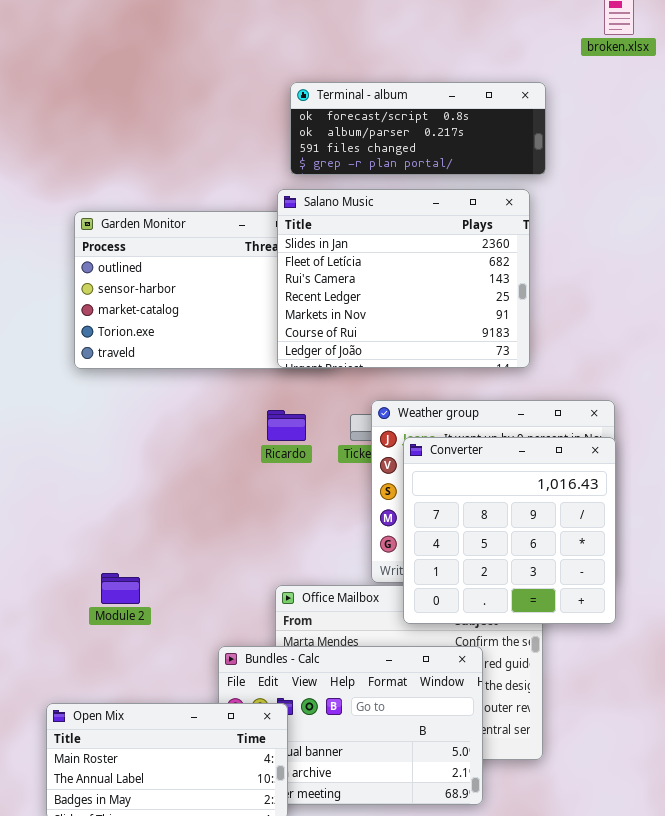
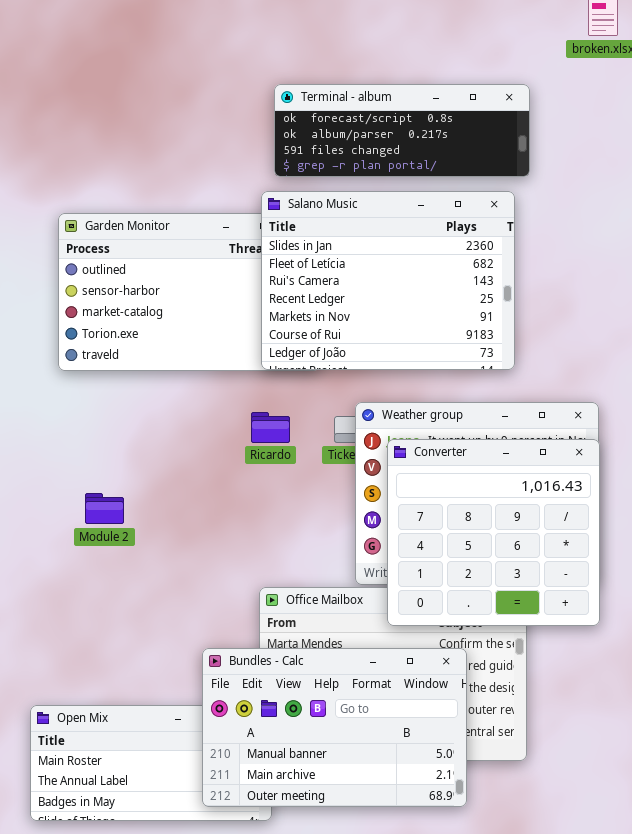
Module 2: [101,573,140,604] -> [85,493,124,524], moved
Bundles - Calc: [218,646,483,805] -> [202,648,467,807], raised

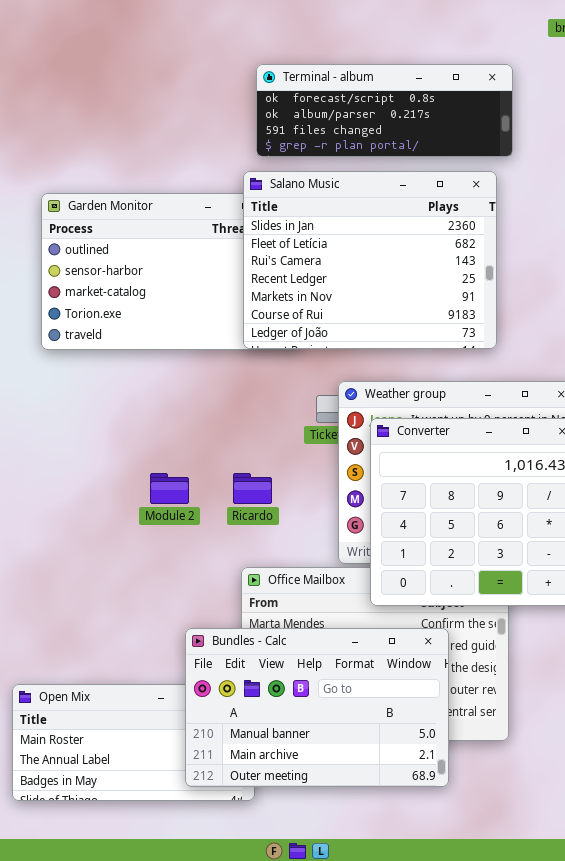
Ricardo: [251,412,290,443] -> [233,473,272,504], moved
Module 2: [85,493,124,524] -> [150,473,189,504], moved

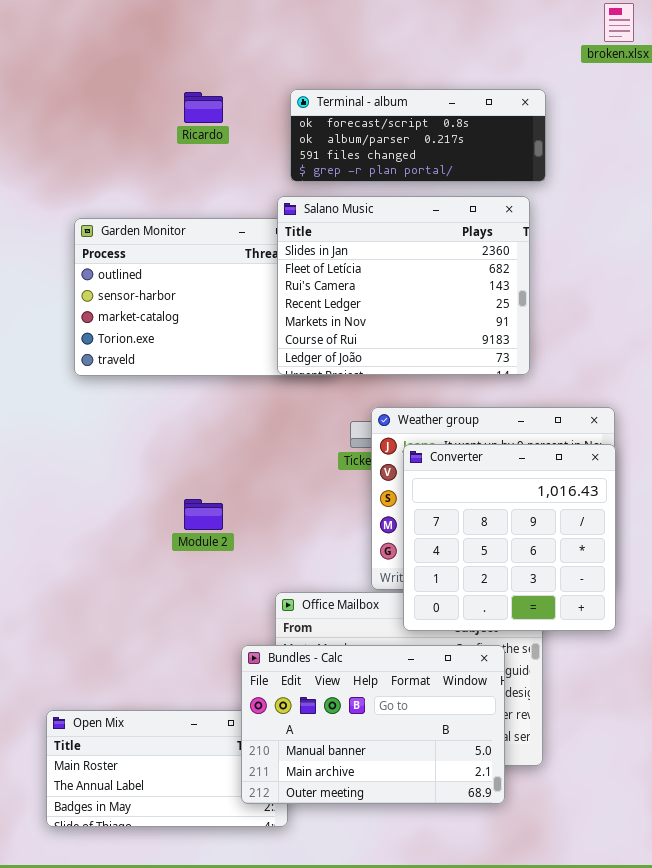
Ricardo: [233,473,272,504] -> [184,92,223,123], moved
Bundles - Calc: [185,628,449,787] -> [241,645,505,804], moved

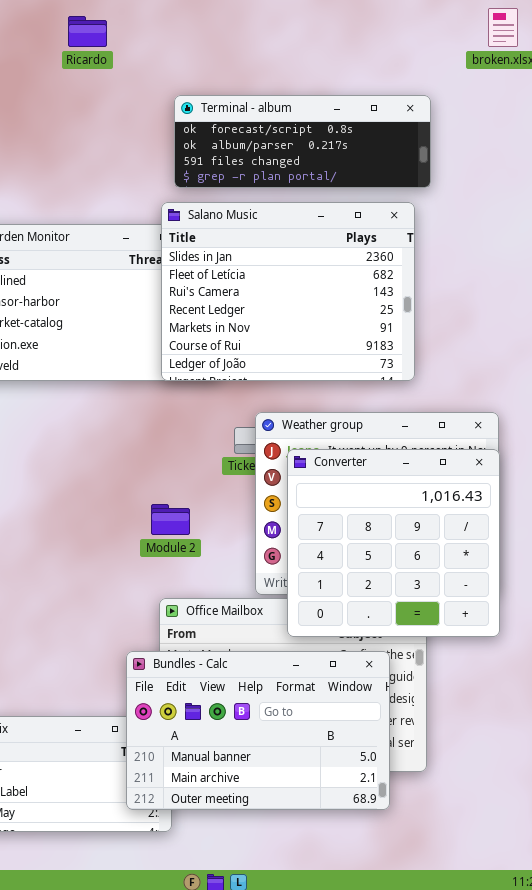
Ricardo: [184,92,223,123] -> [68,16,107,47], moved
Module 2: [184,499,223,530] -> [151,504,190,535], moved

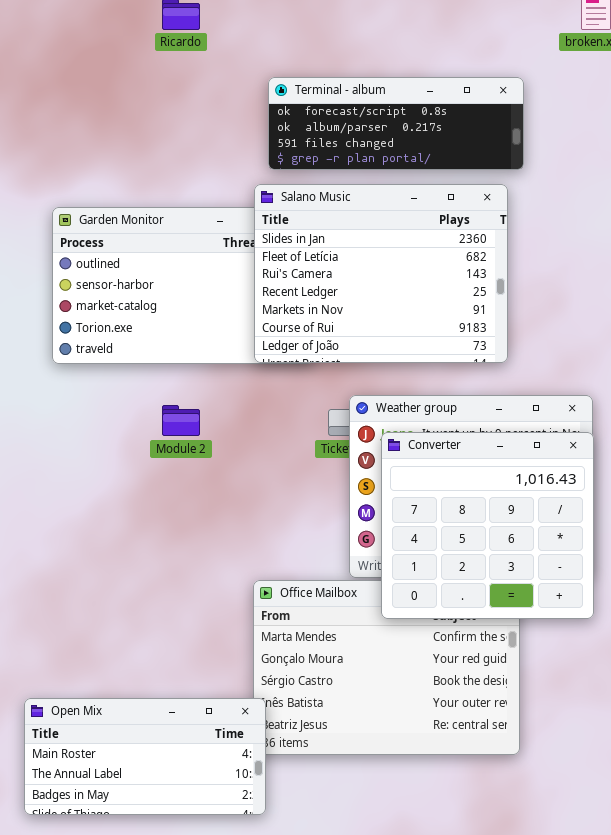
Module 2: [151,504,190,535] -> [162,405,200,436], moved
Bundles - Calc: [126,651,390,810] -> none, closed

